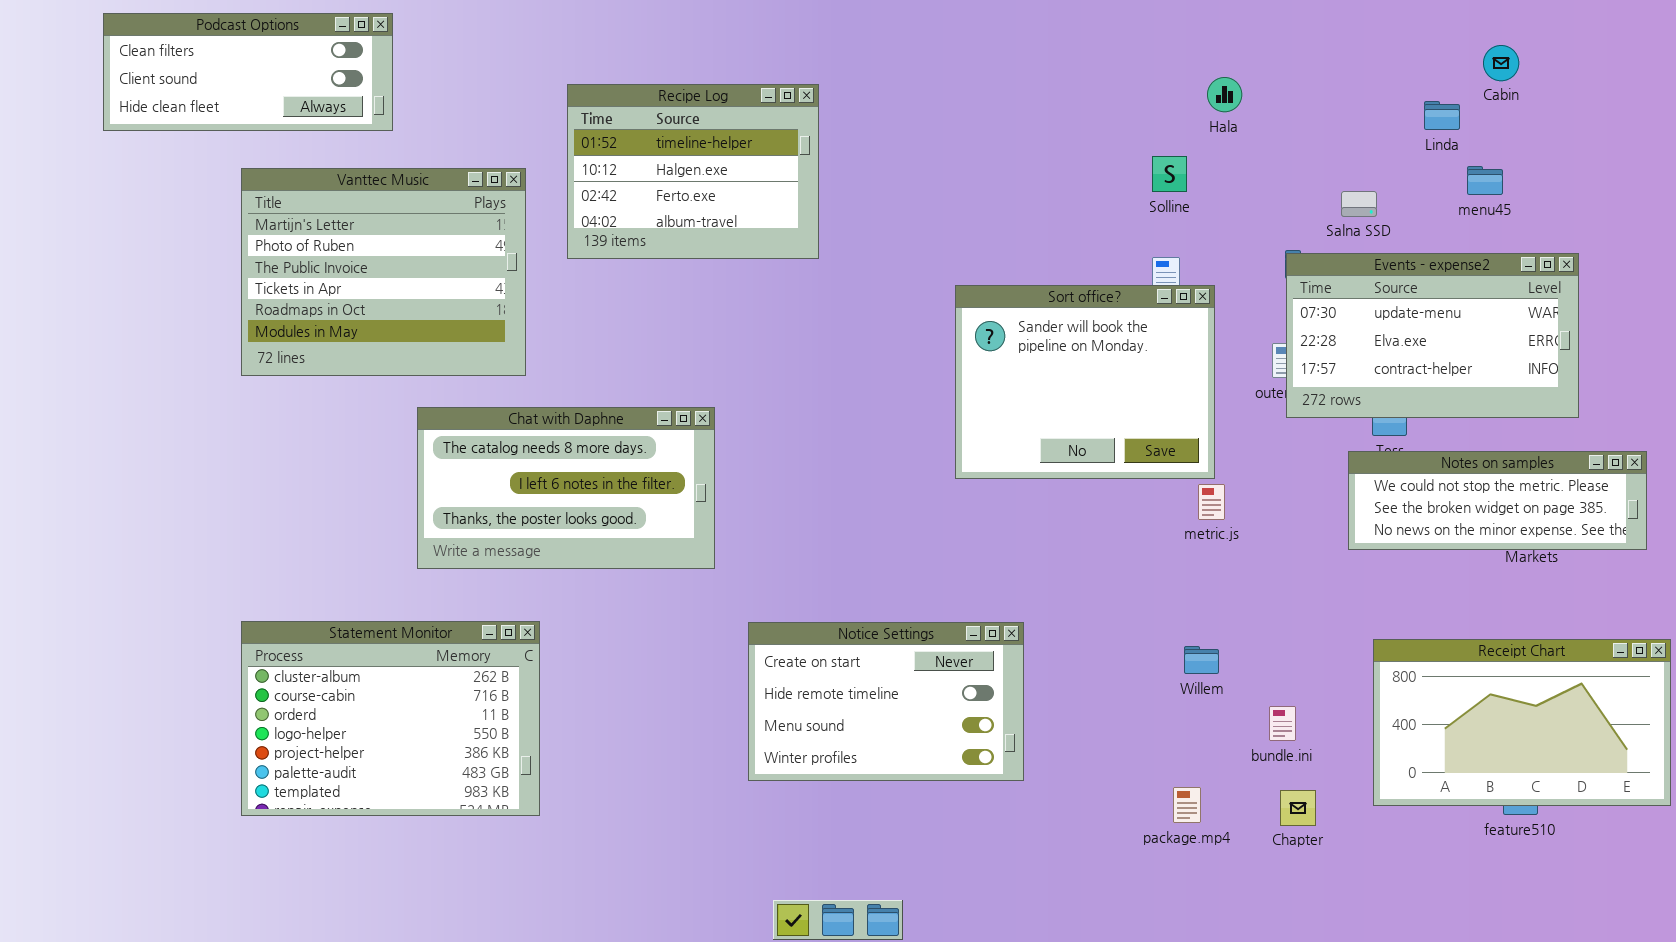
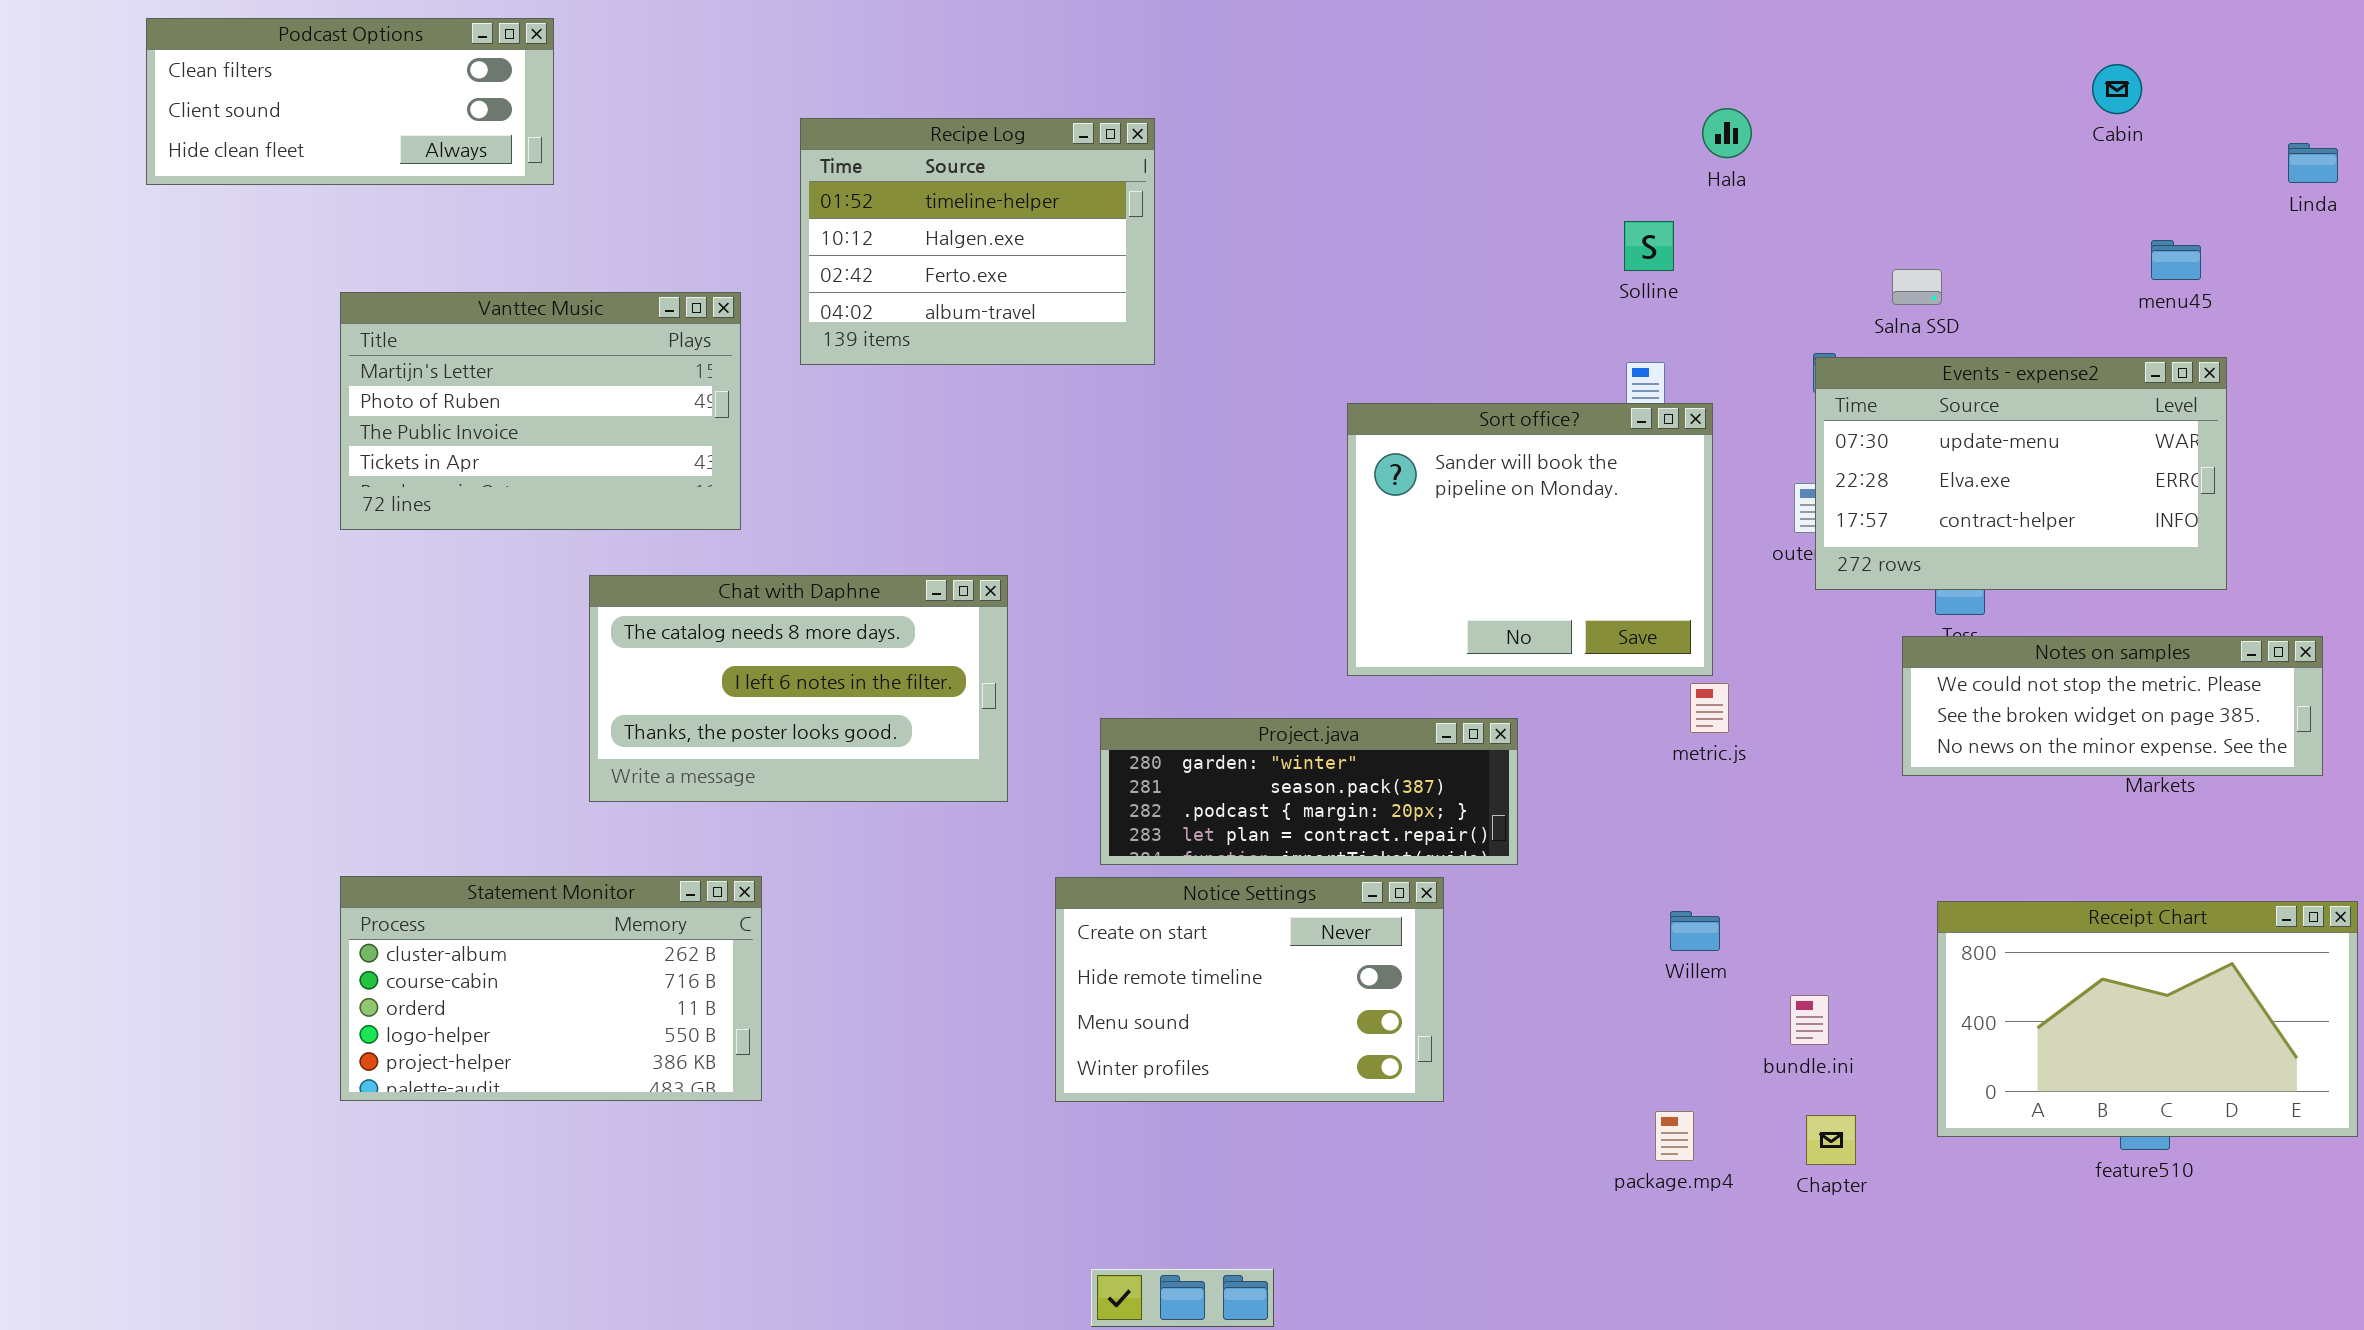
Linda: [1424,101,1460,130] -> [2288,143,2338,183], moved
menu45: [1467,166,1503,195] -> [2151,240,2201,280], moved
Vanttec Music: [241,168,526,376] -> [340,292,741,530], resized
Project.java: none -> [1100,718,1518,865], opened
Statement Monitor: [241,621,540,816] -> [340,876,762,1101], resized

